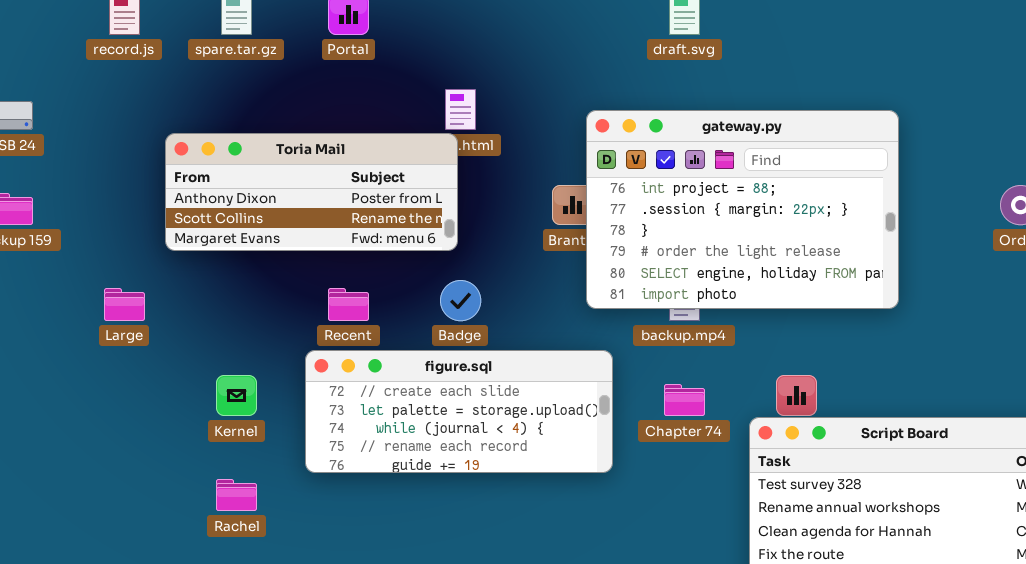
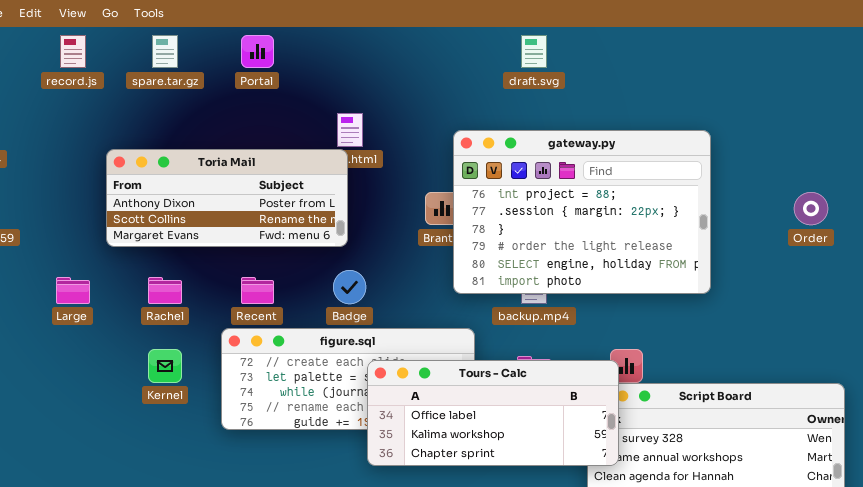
Tours - Calc: none -> [367,360,619,466], opened
Rachel: [216,479,257,511] -> [148,277,182,304], moved

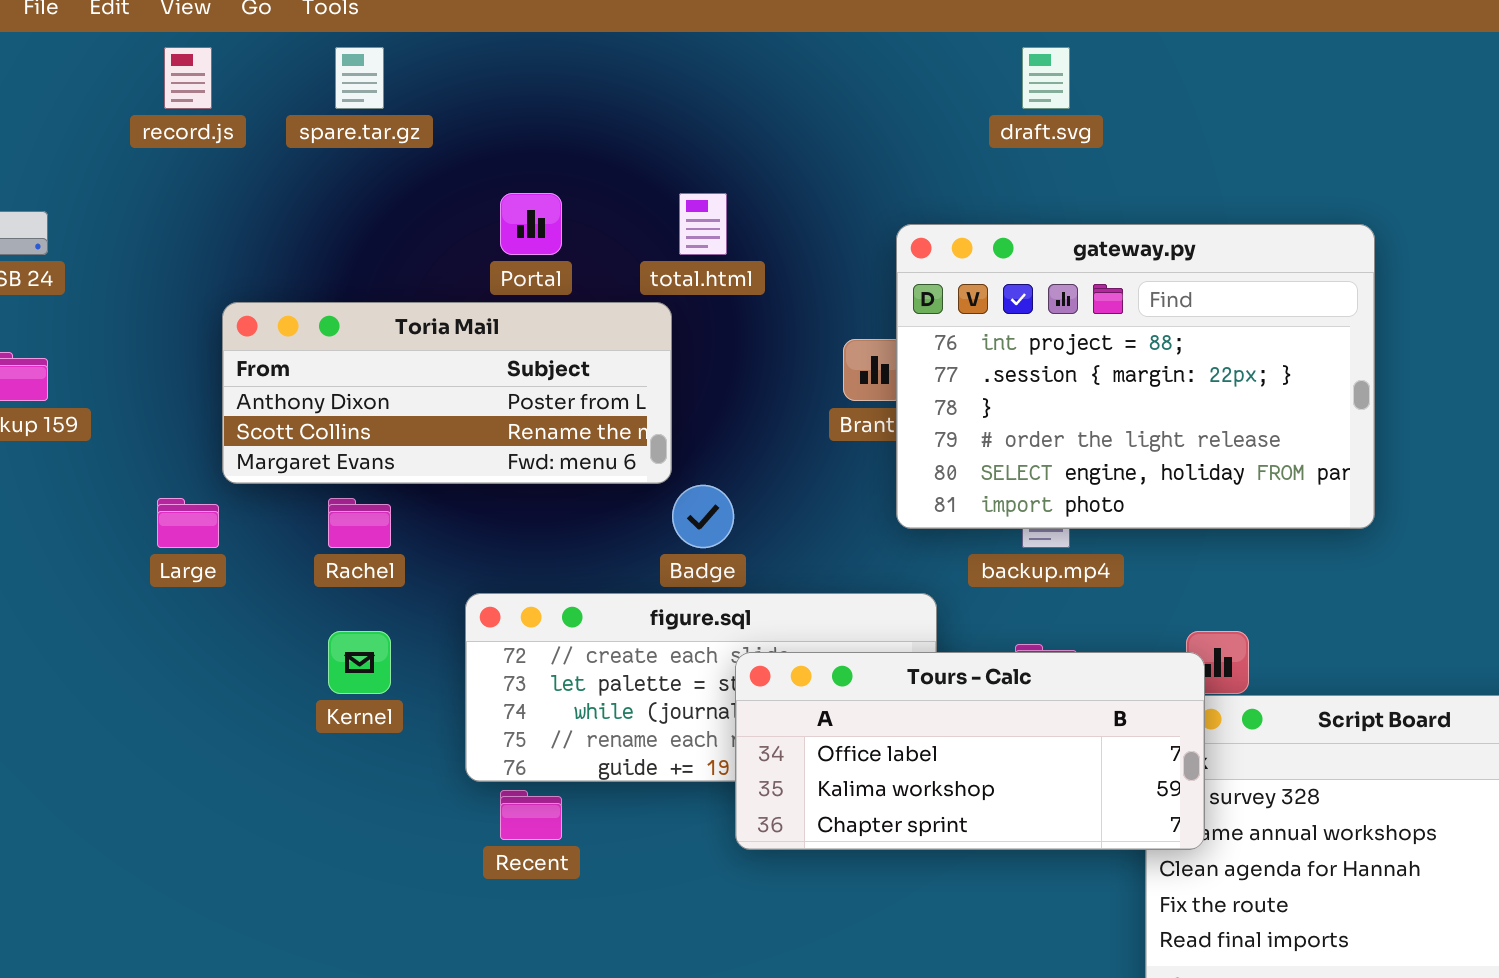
Portal: [241,35,274,68] -> [500,193,562,255], moved
Toria Mail: [106,149,348,247] -> [222,302,672,484], moved
Recent: [241,277,274,304] -> [500,790,562,840], moved

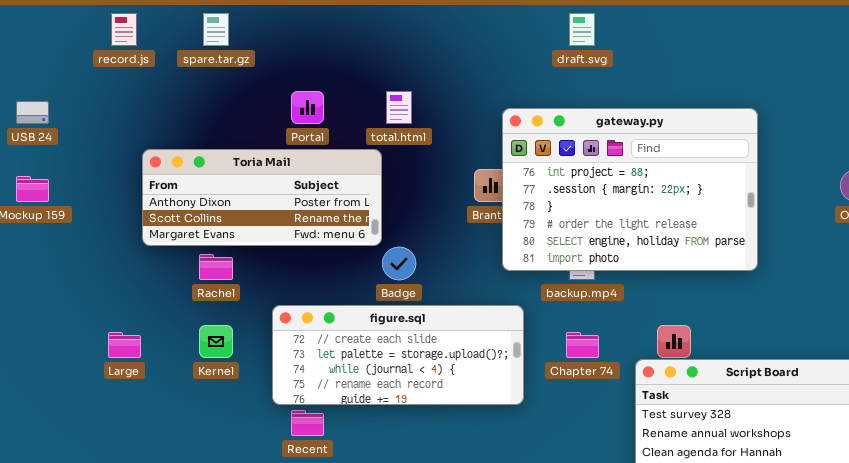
Large: [157,498,219,548] -> [108,332,141,358], moved
Tours - Calc: [735,652,1205,850] -> none, closed

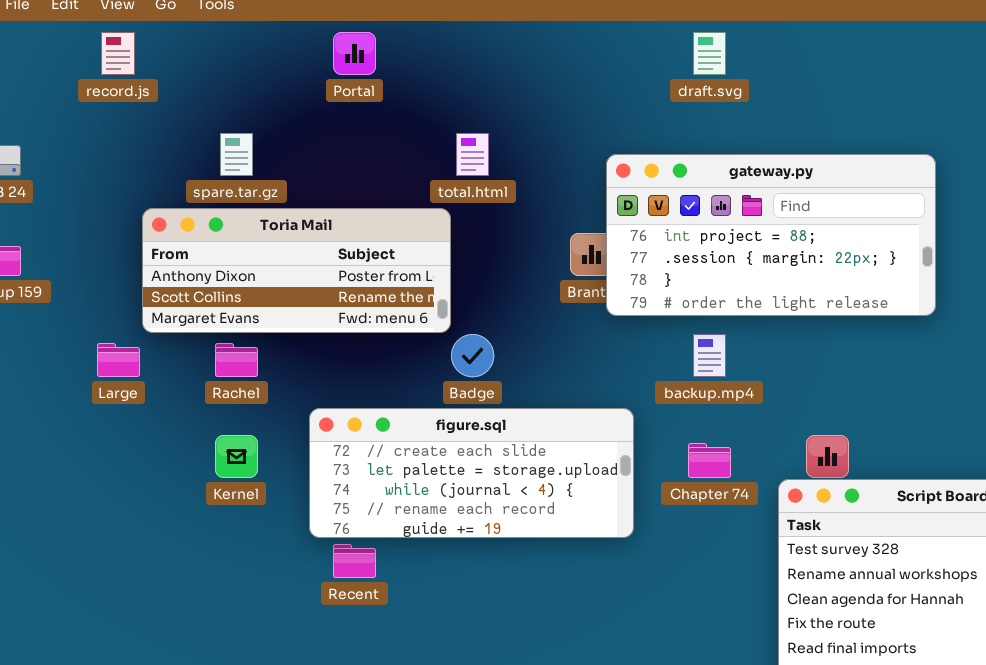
spare.tar.gz: [203,13,229,46] -> [220,133,253,176], moved
Portal: [291,91,324,124] -> [333,32,376,75], moved
gateway.py: [502,108,758,271] -> [606,154,936,316], resized
Large: [108,332,141,358] -> [97,343,140,377], moved

